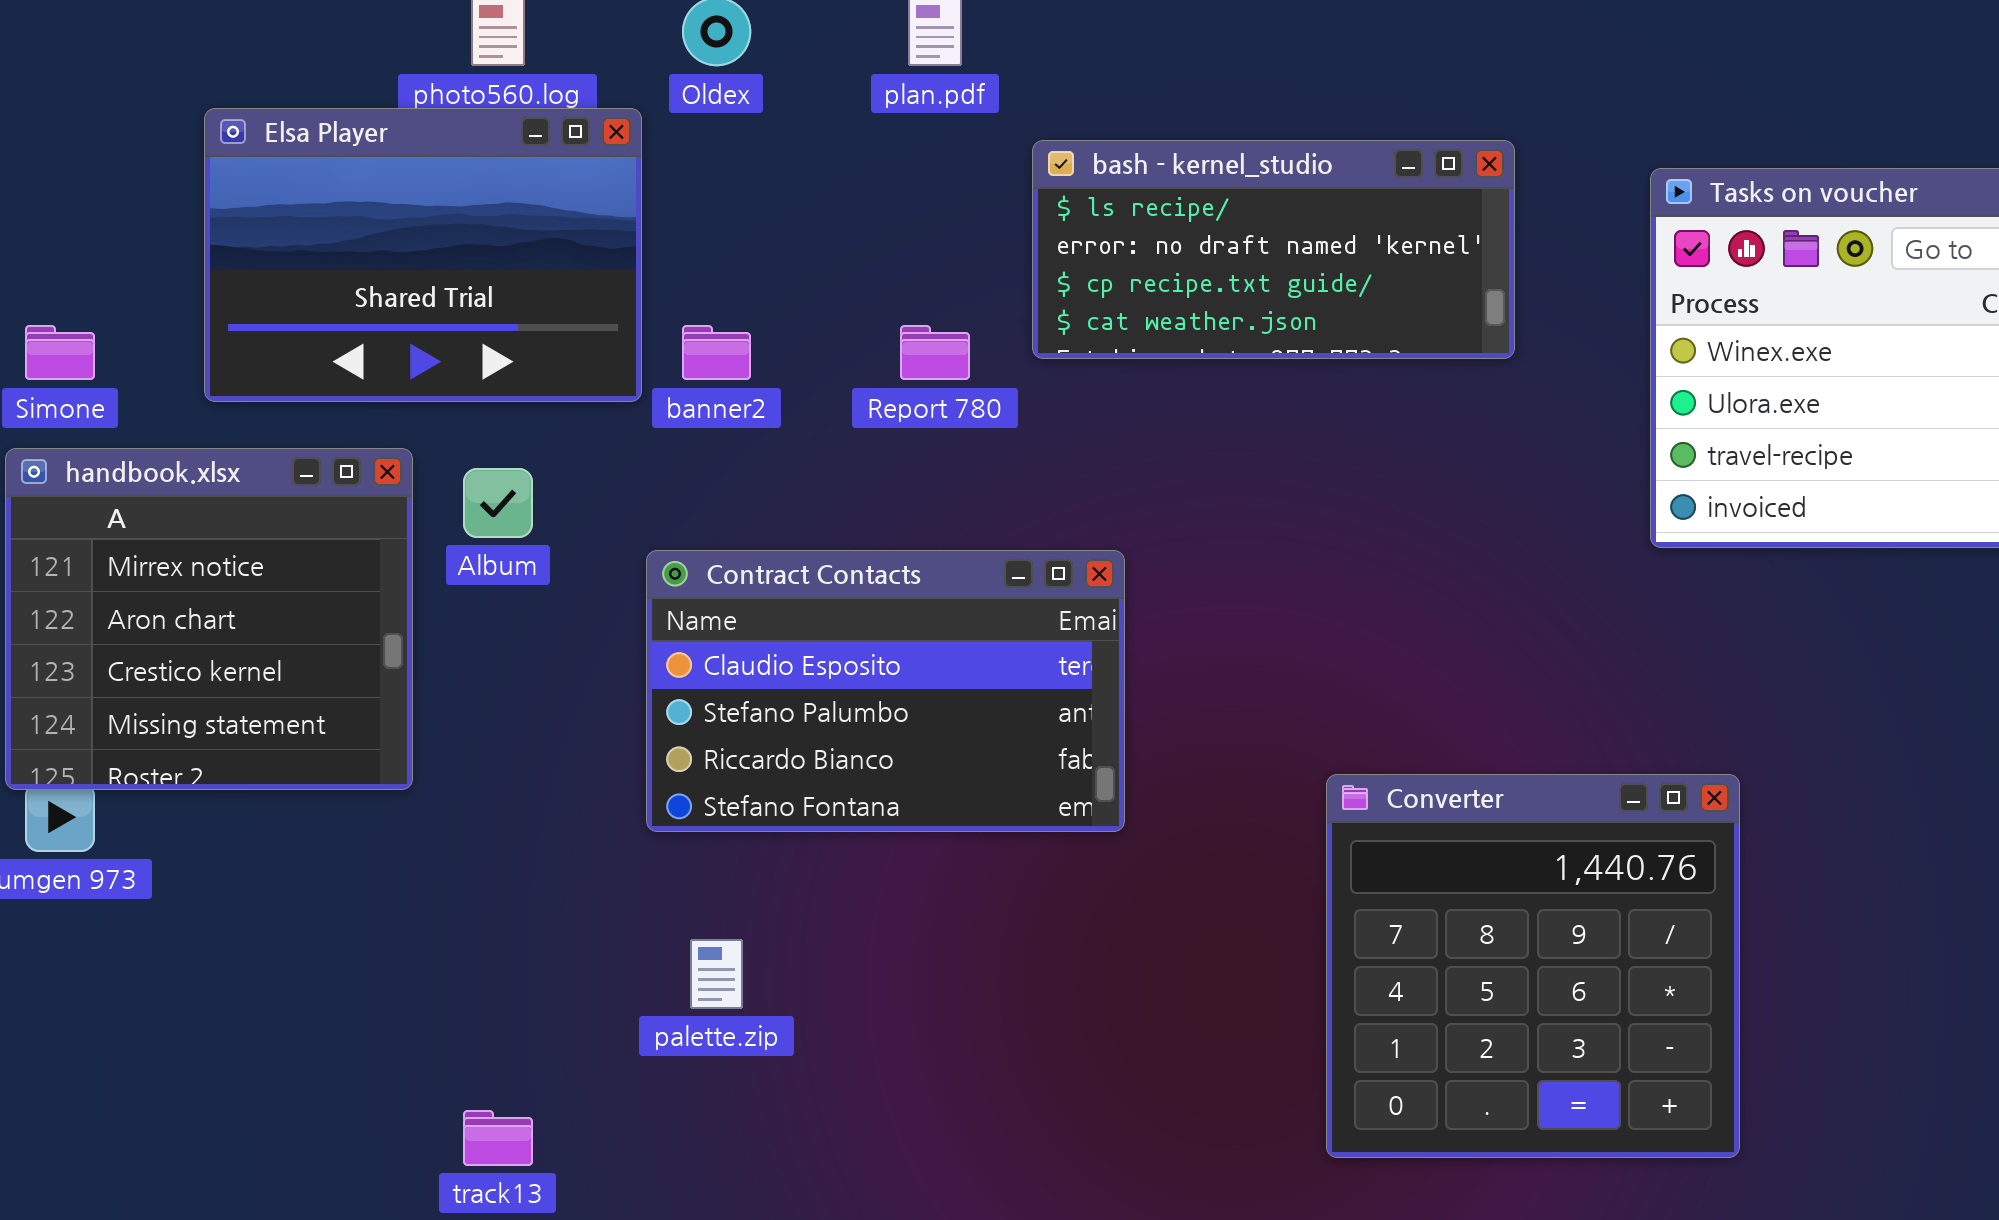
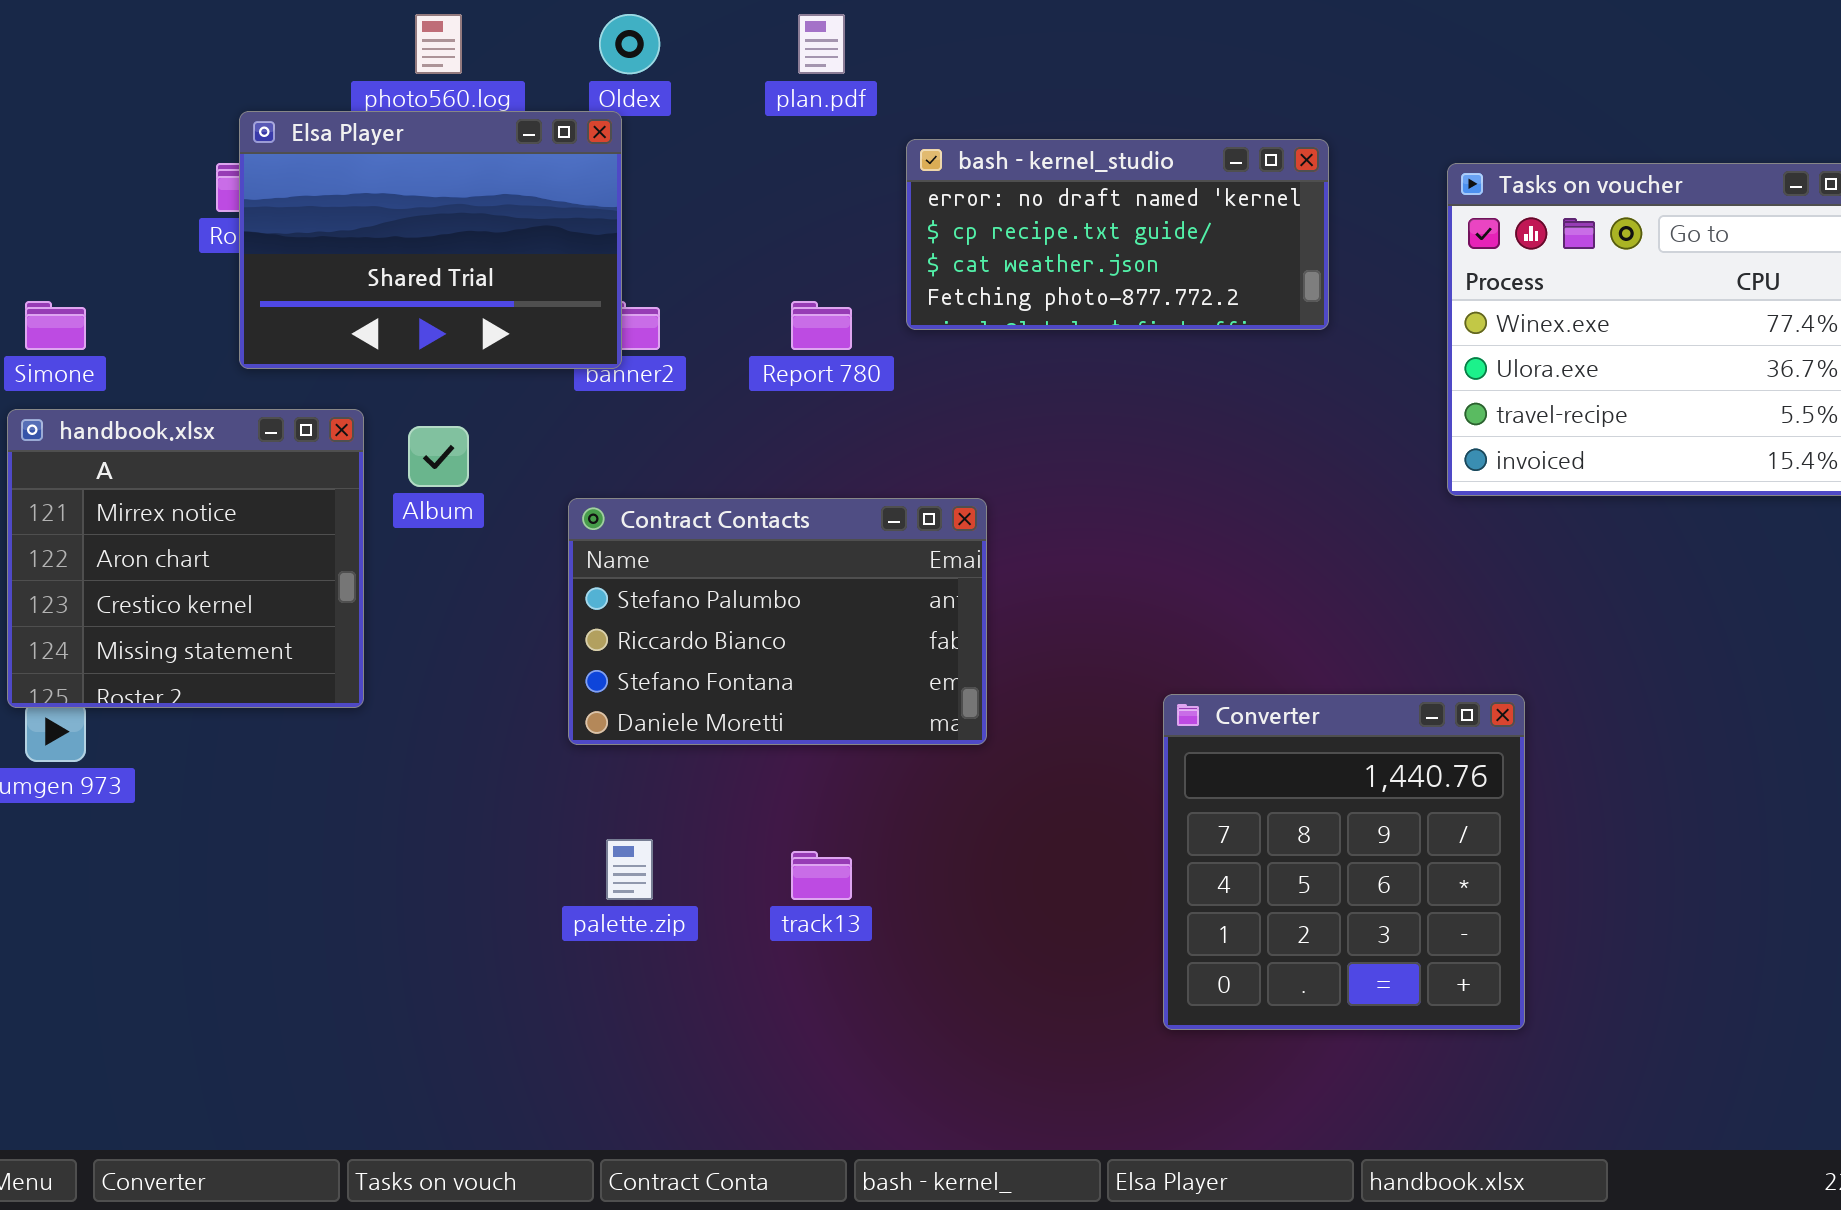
Elsa Player: [204,108,642,402] -> [239,111,622,369], moved
bash - kernel_studio: [1032,140,1515,359] -> [906,139,1329,330], scrolled down 1 row
Contract Contacts: [646,550,1125,832] -> [568,498,987,745], scrolled down 1 row
track13: [463,1110,533,1166] -> [791,851,852,900], moved

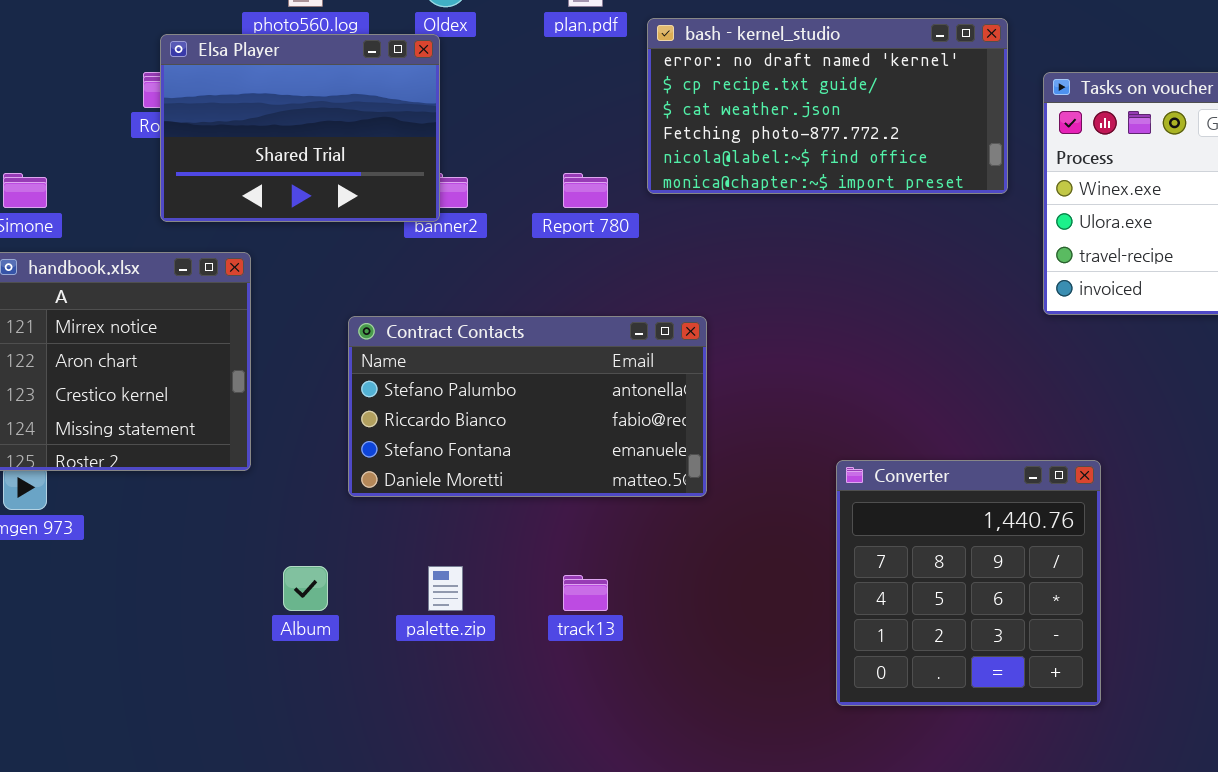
bash - kernel_studio: [906,139,1329,330] -> [647,18,1008,194], resized
Album: [408,426,469,487] -> [283,566,328,611], moved
Contract Contacts: [568,498,987,745] -> [348,316,707,497], resized

